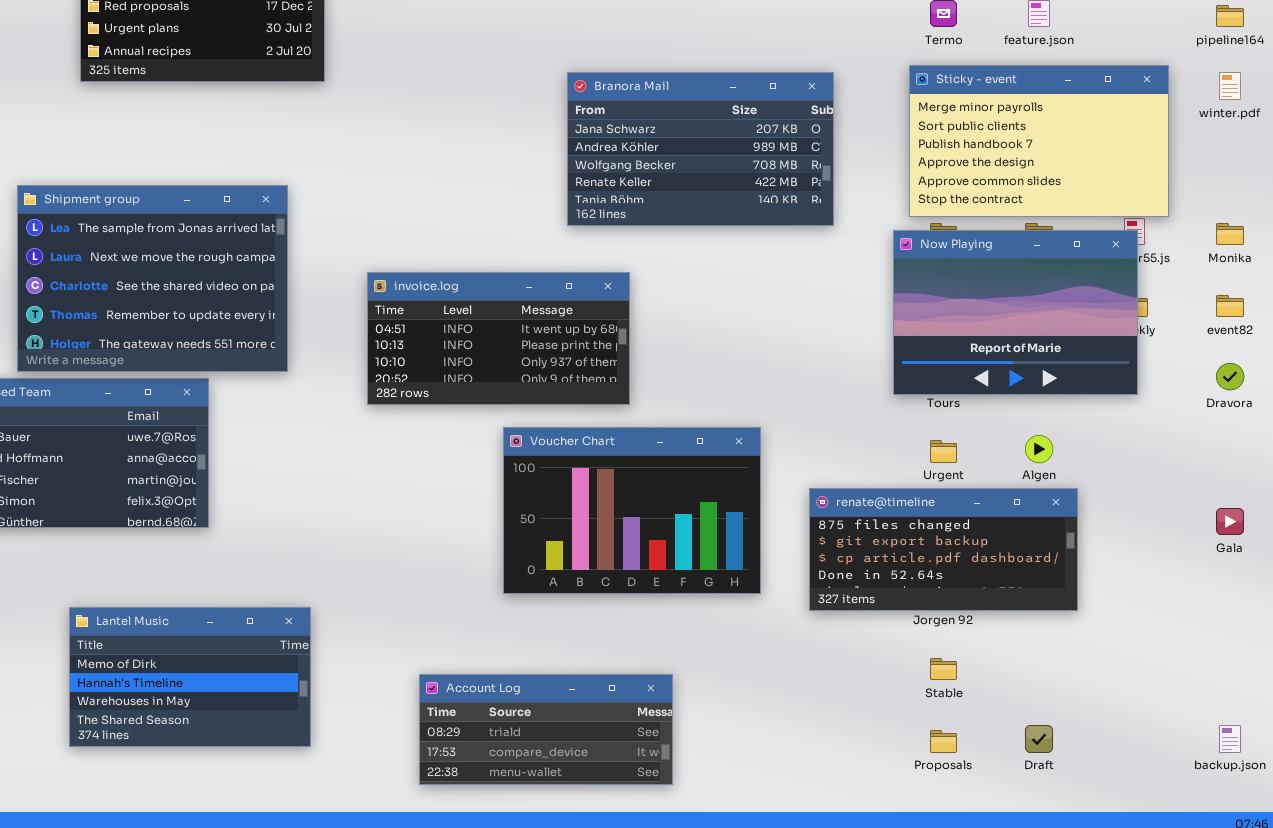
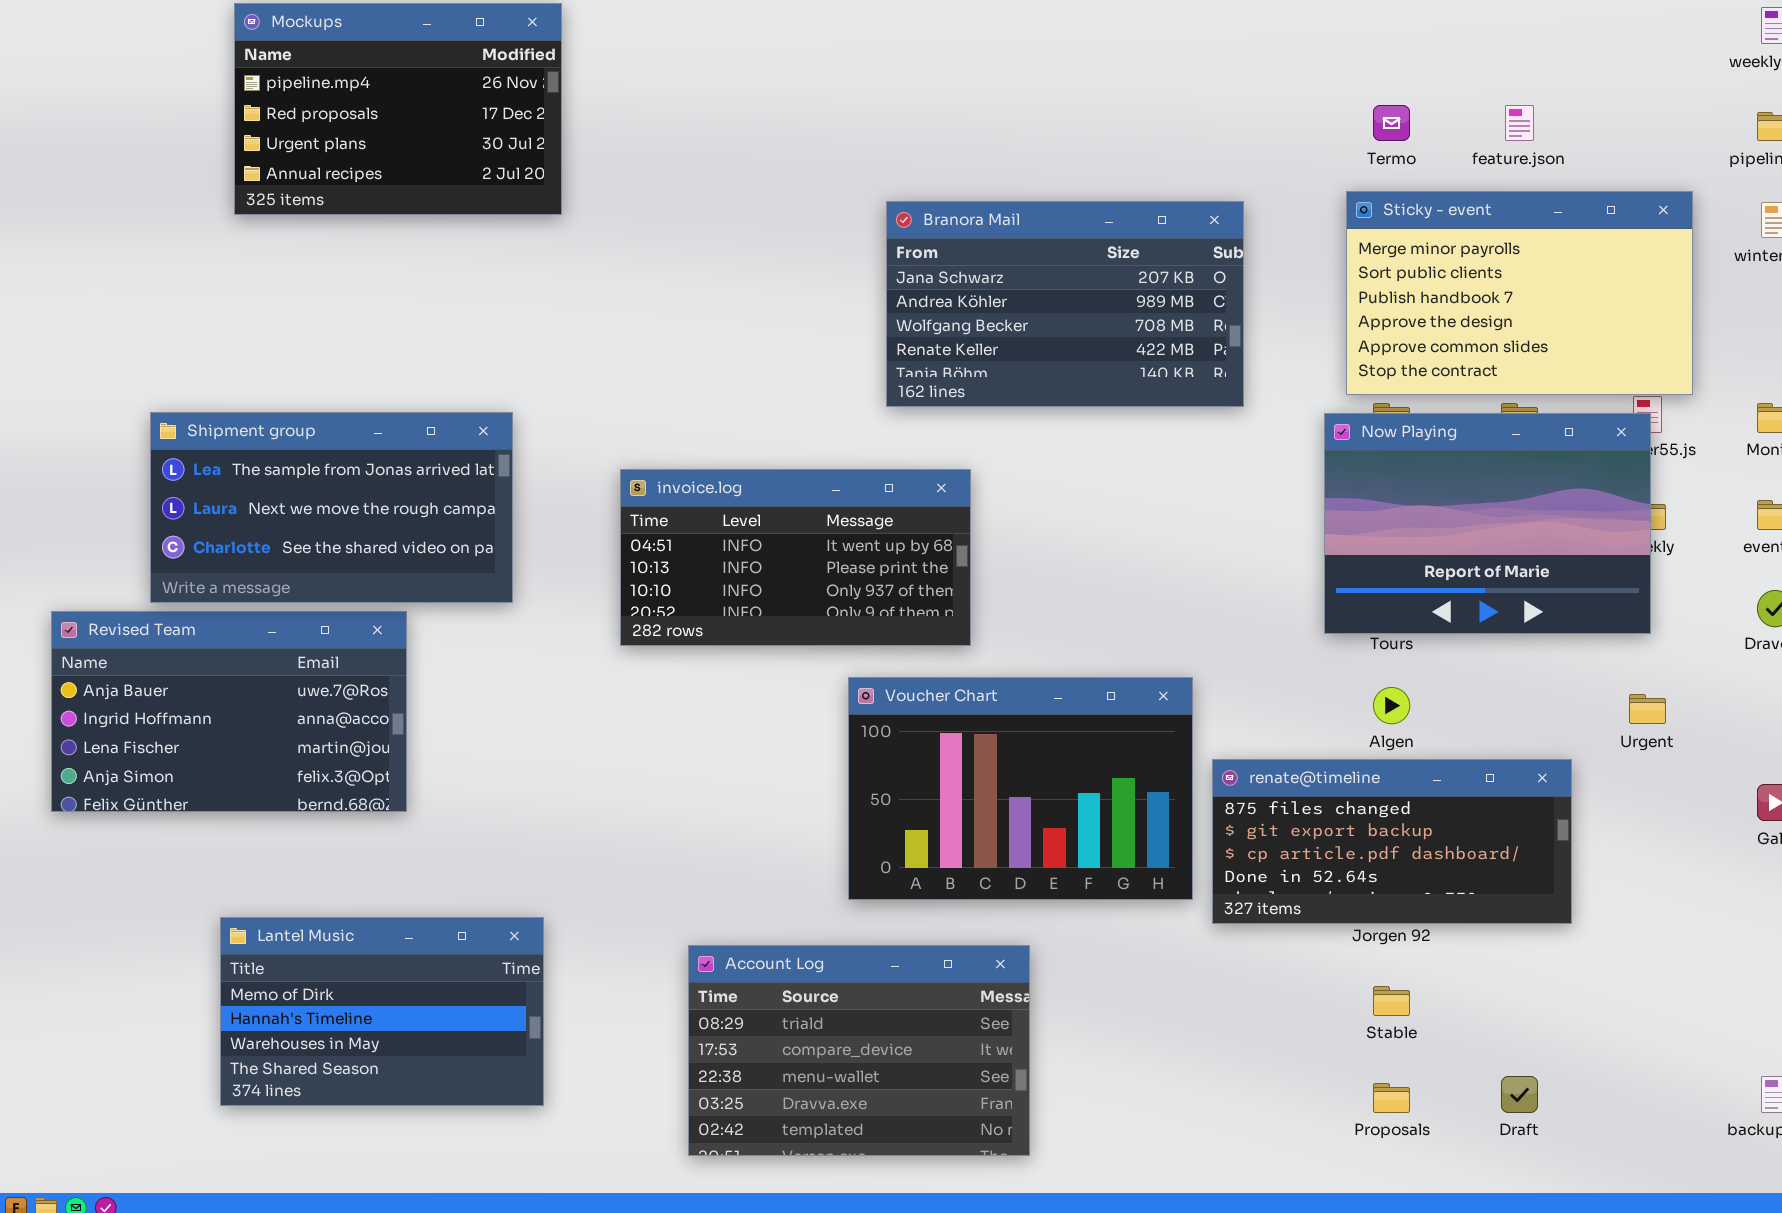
Shipment group: [17,185,288,372] -> [150,412,513,603], resized
Voucher Chart: [503,427,761,594] -> [848,677,1193,900], moved
Algen: [1025,435,1053,463] -> [1373,687,1410,724], moved
Urgent: [930,440,957,463] -> [1629,694,1666,724], moved
Account Log: [419,674,673,785] -> [688,945,1030,1156], resized

